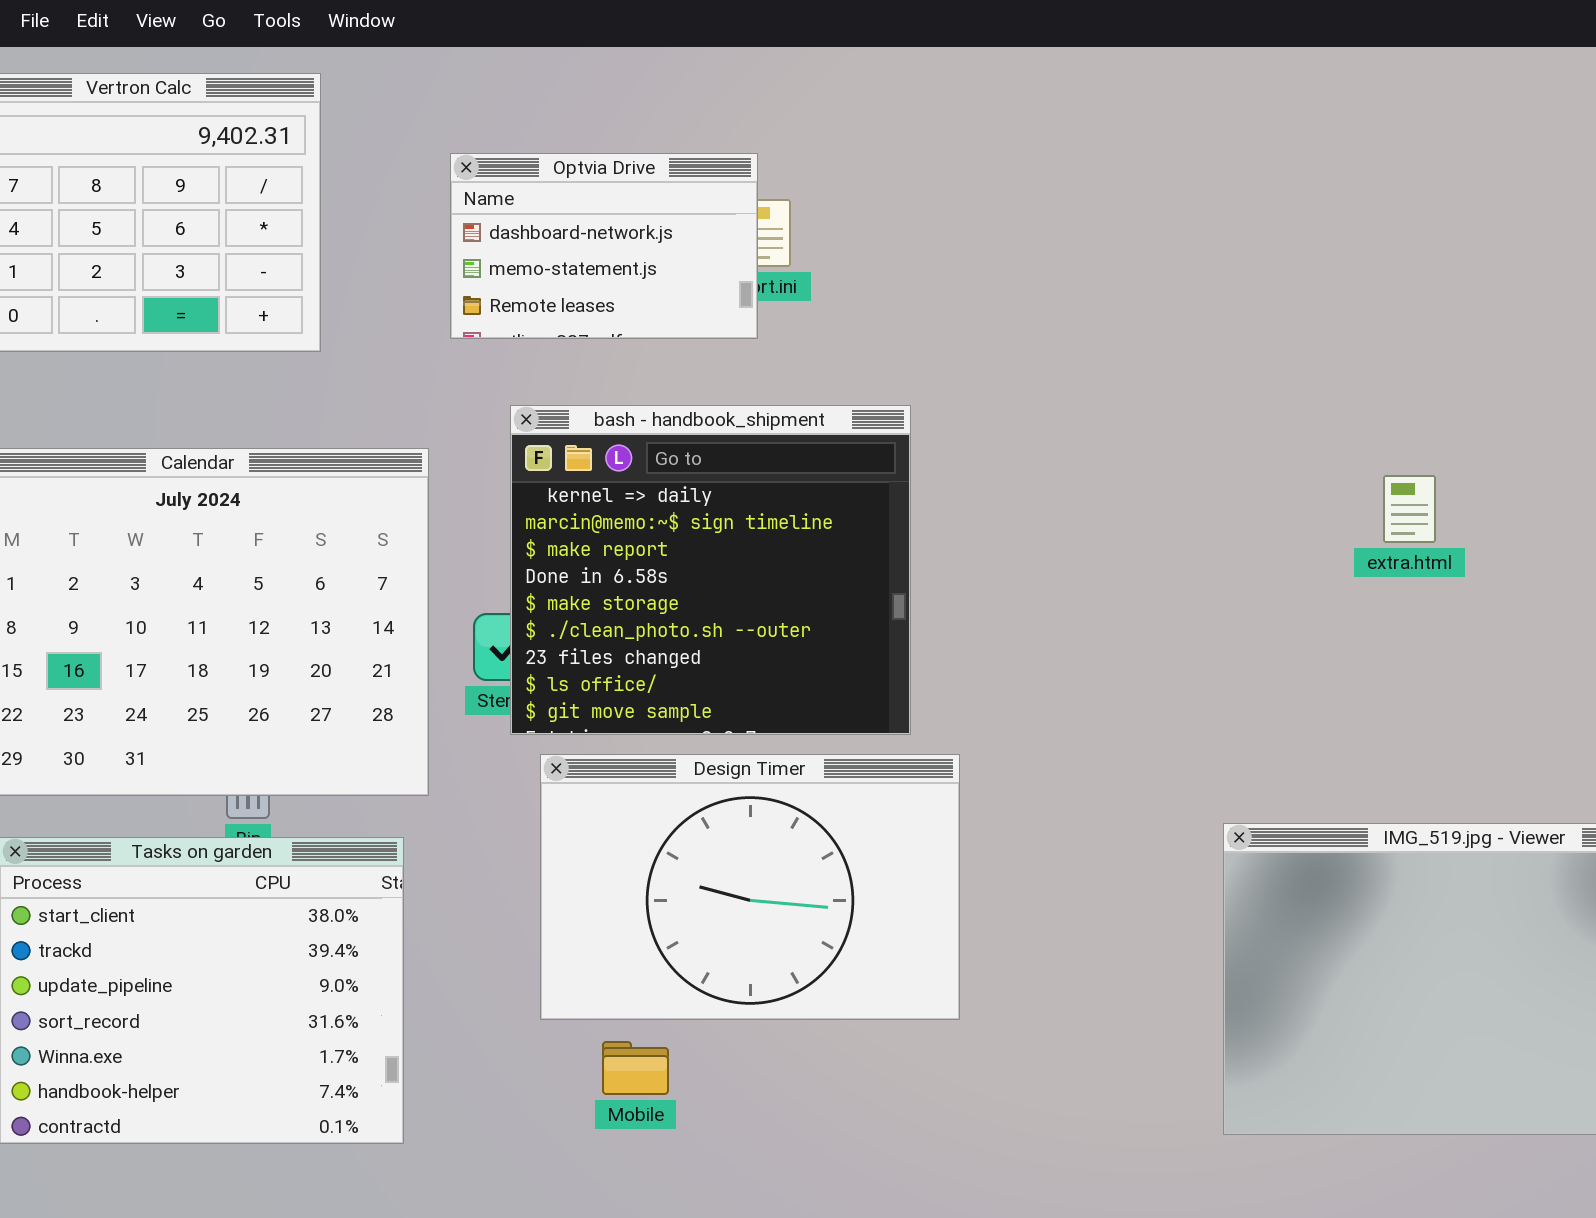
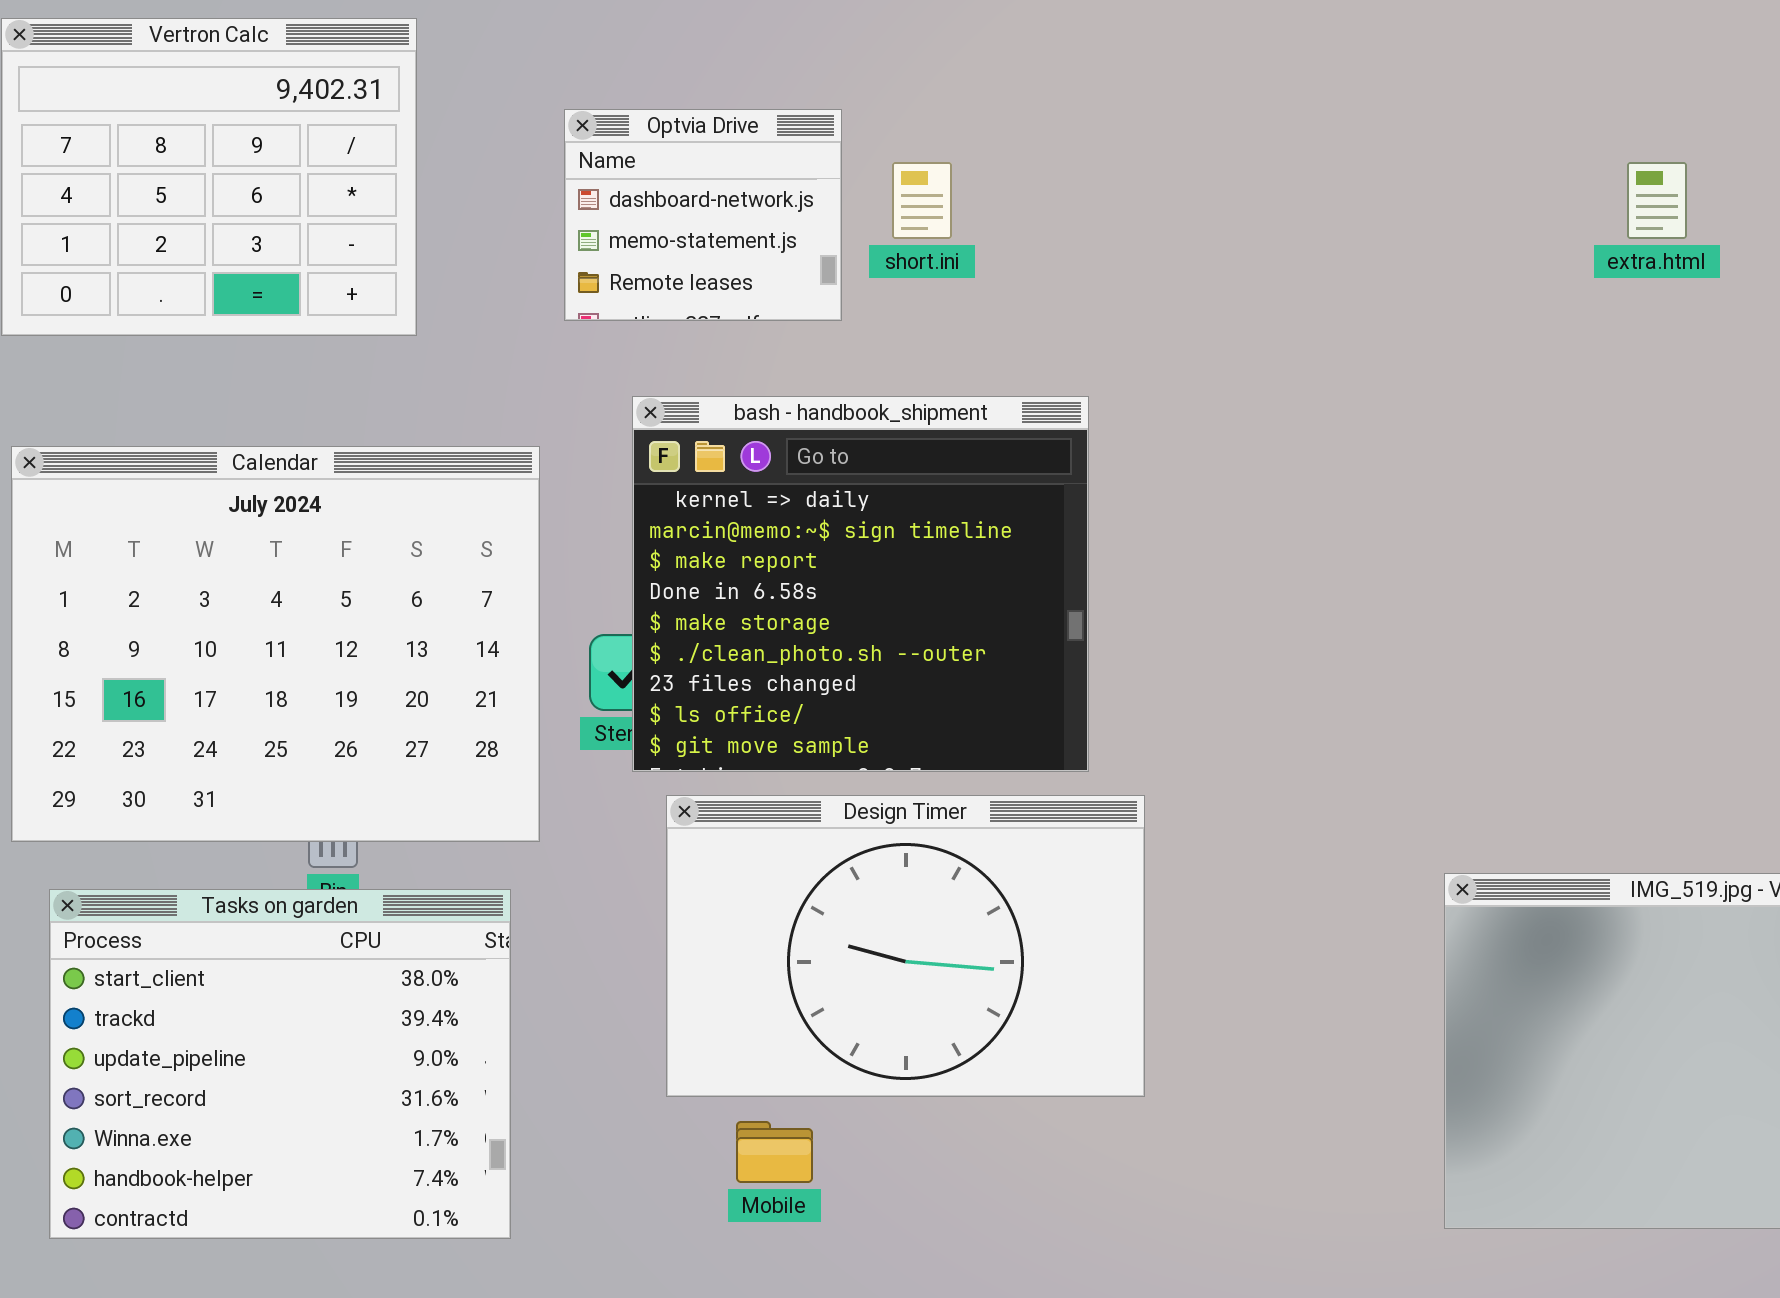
Optvia Drive: [450,153,758,339] -> [564,109,842,321], resized
extra.html: [1383,475,1436,543] -> [1627,162,1687,239], moved

